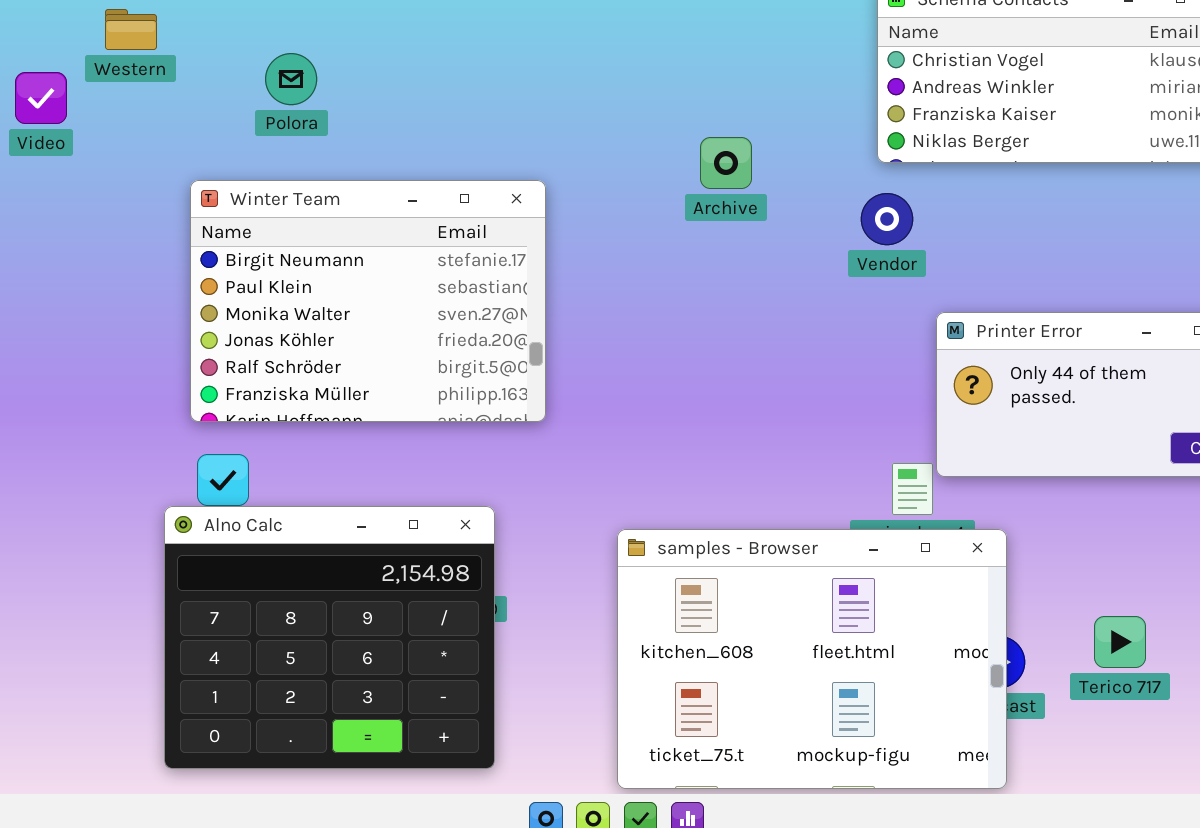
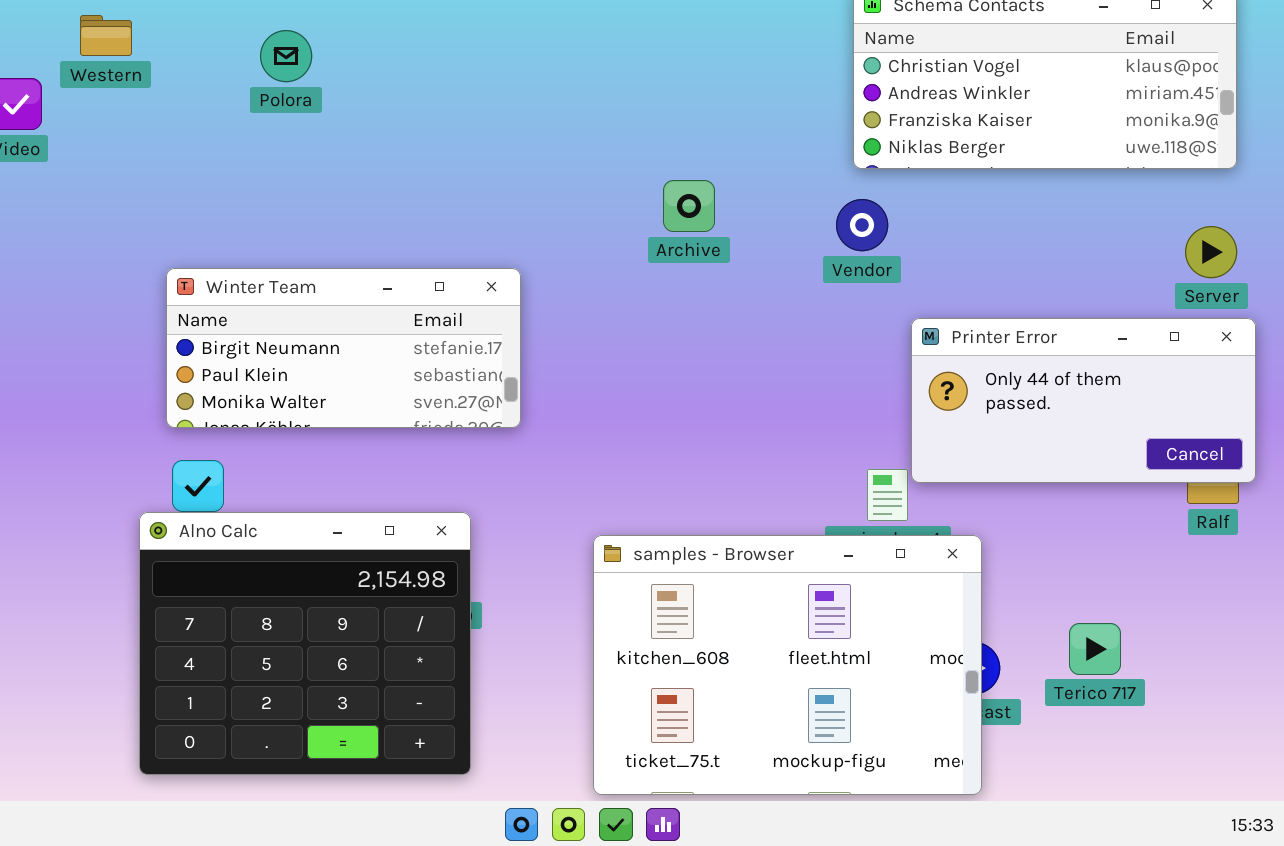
Polora: [265,53,317,105] -> [260,30,312,82], moved
Archive: [700,137,752,189] -> [663,180,715,232], moved
Winter Team: [190,180,546,422] -> [166,268,521,428], resized

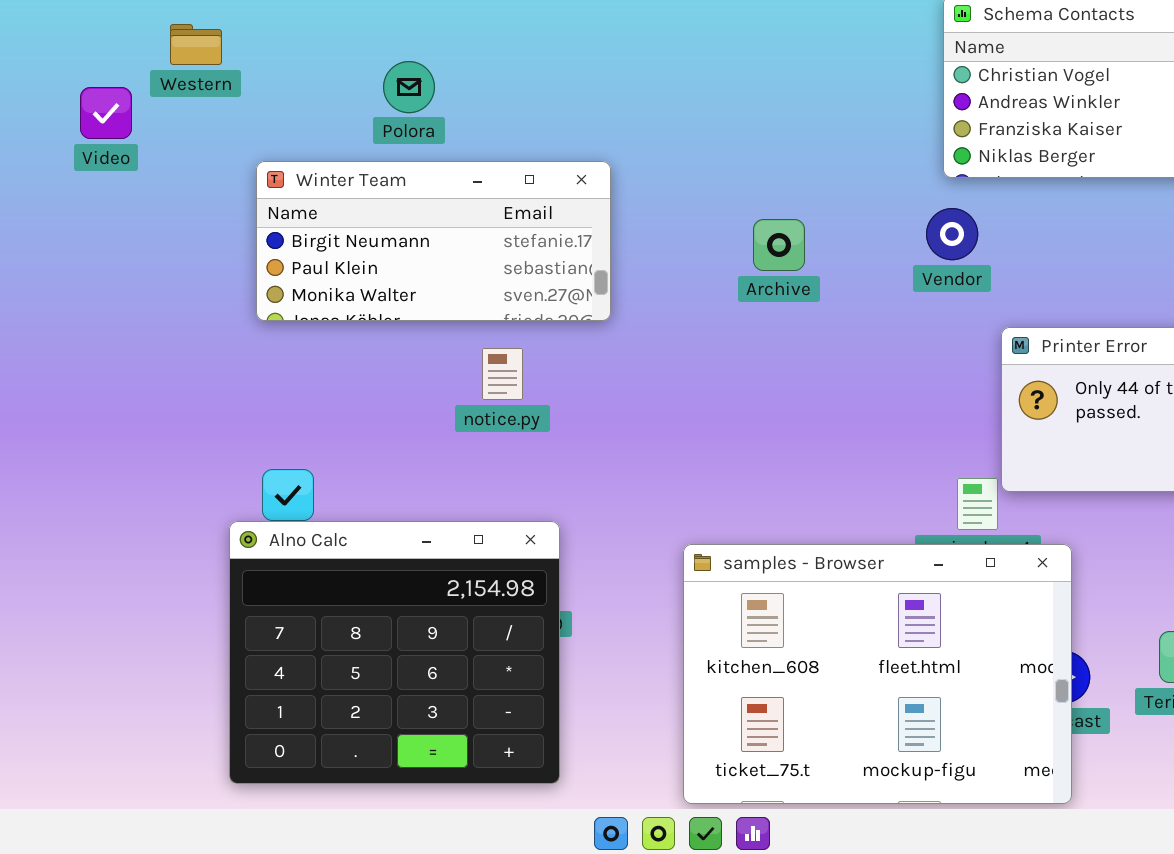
Polora: [260,30,312,82] -> [383,61,435,113], moved
Archive: [663,180,715,232] -> [753,219,805,271], moved
Winter Team: [166,268,521,428] -> [256,161,611,321], moved

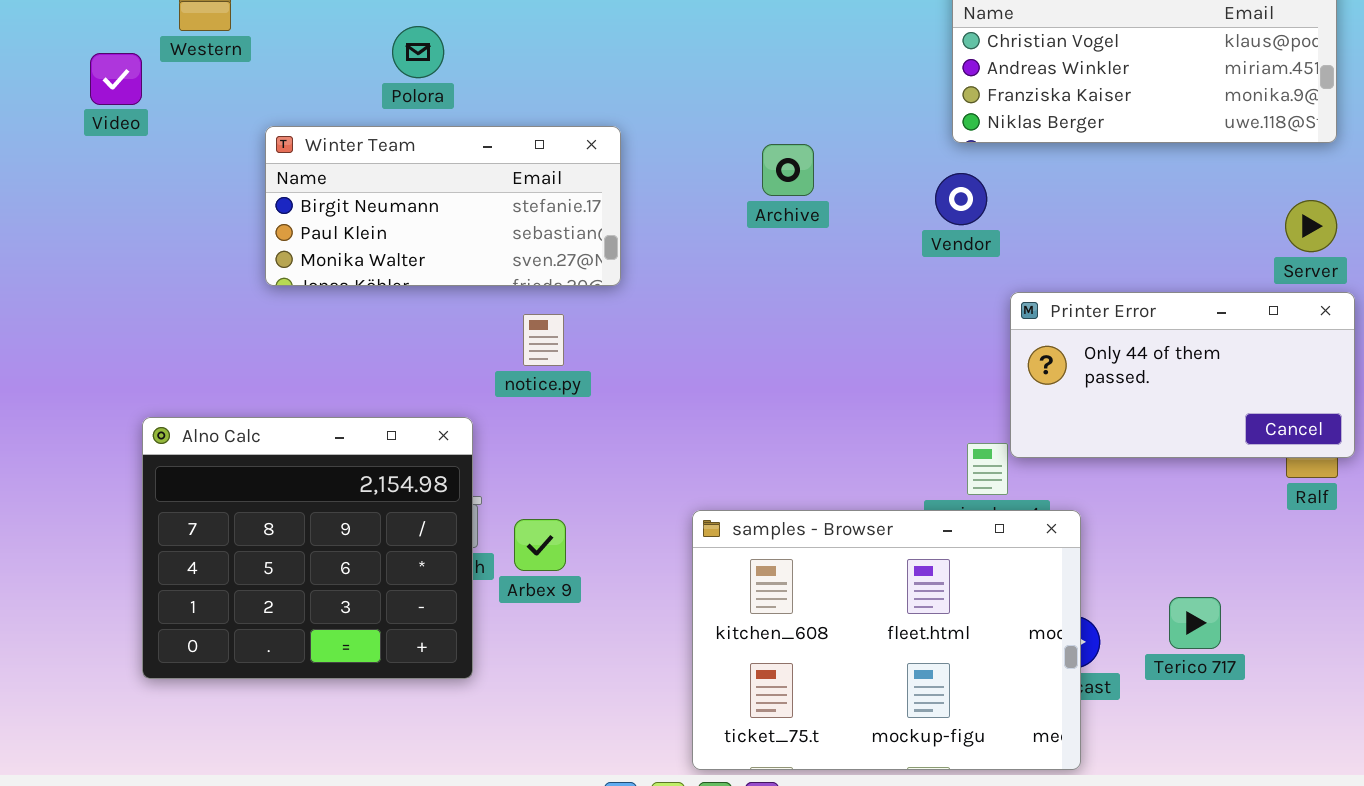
Archive: [753,219,805,271] -> [762,144,814,196], moved
notice.py: [482,348,523,400] -> [523,314,564,366], moved
Alno Calc: [229,521,560,784] -> [142,417,473,679], moved

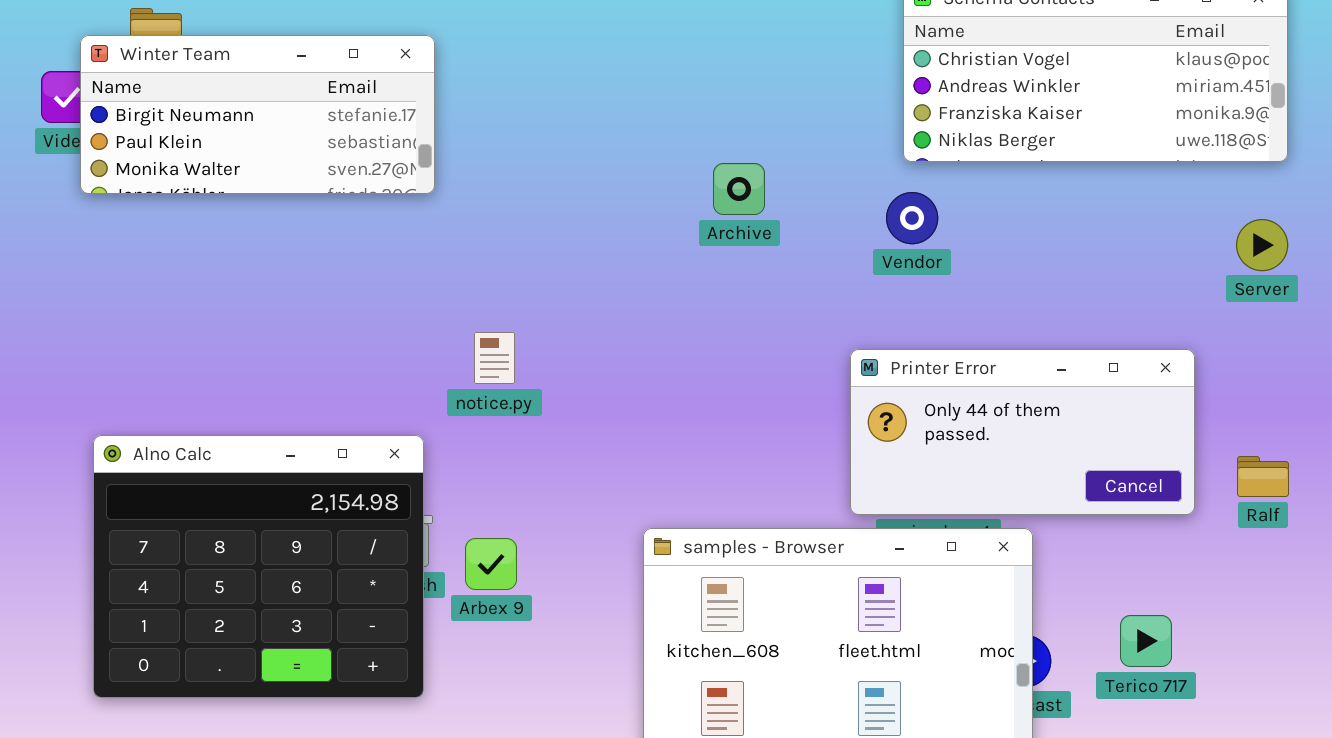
Winter Team: [265,126,621,286] -> [80,35,435,194], moved
Printer Error: [1010,292,1355,458] -> [850,349,1195,515], moved

